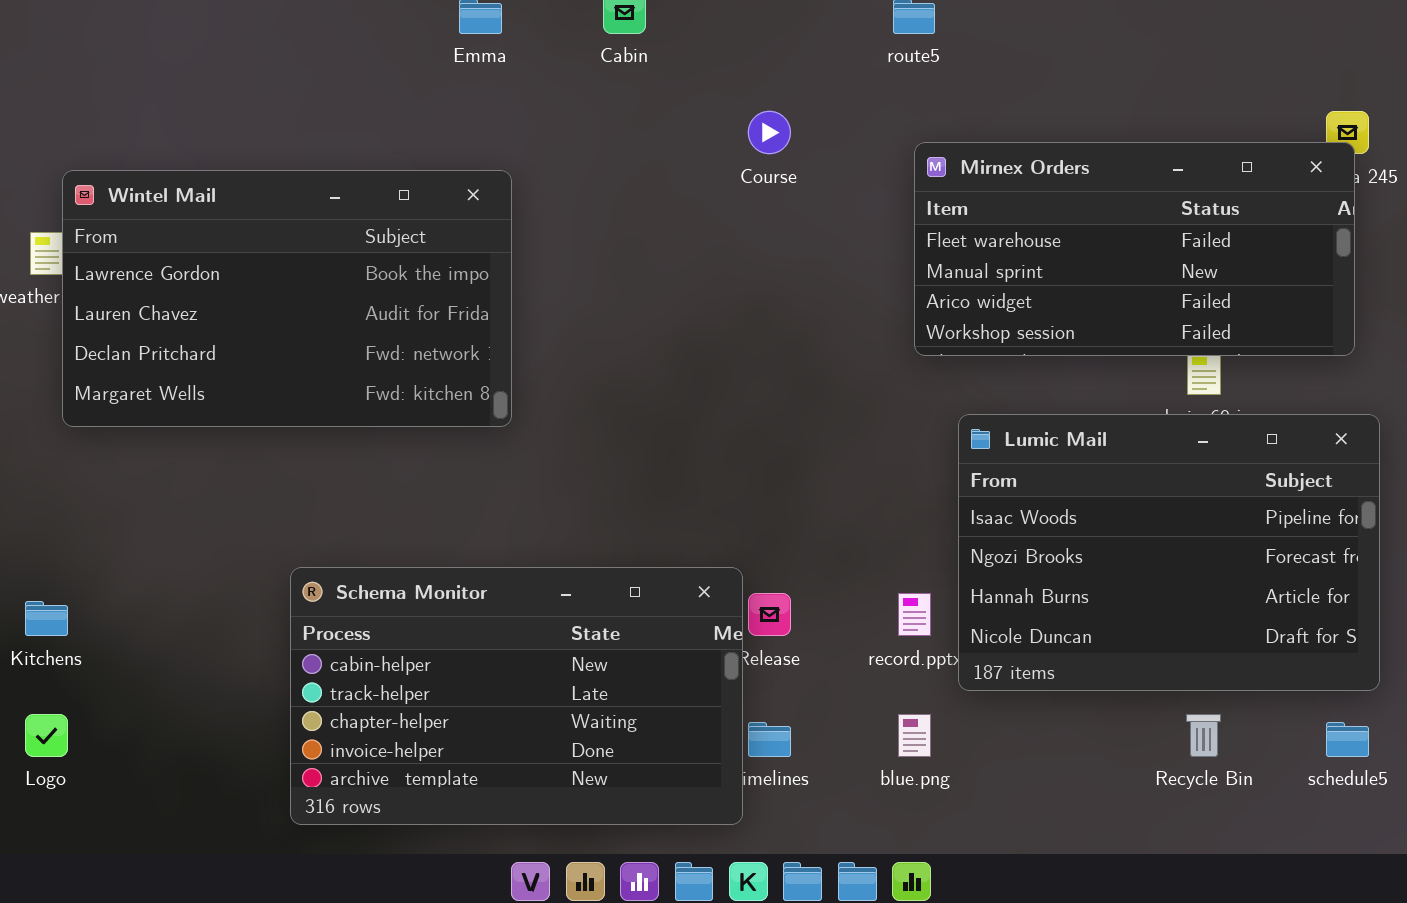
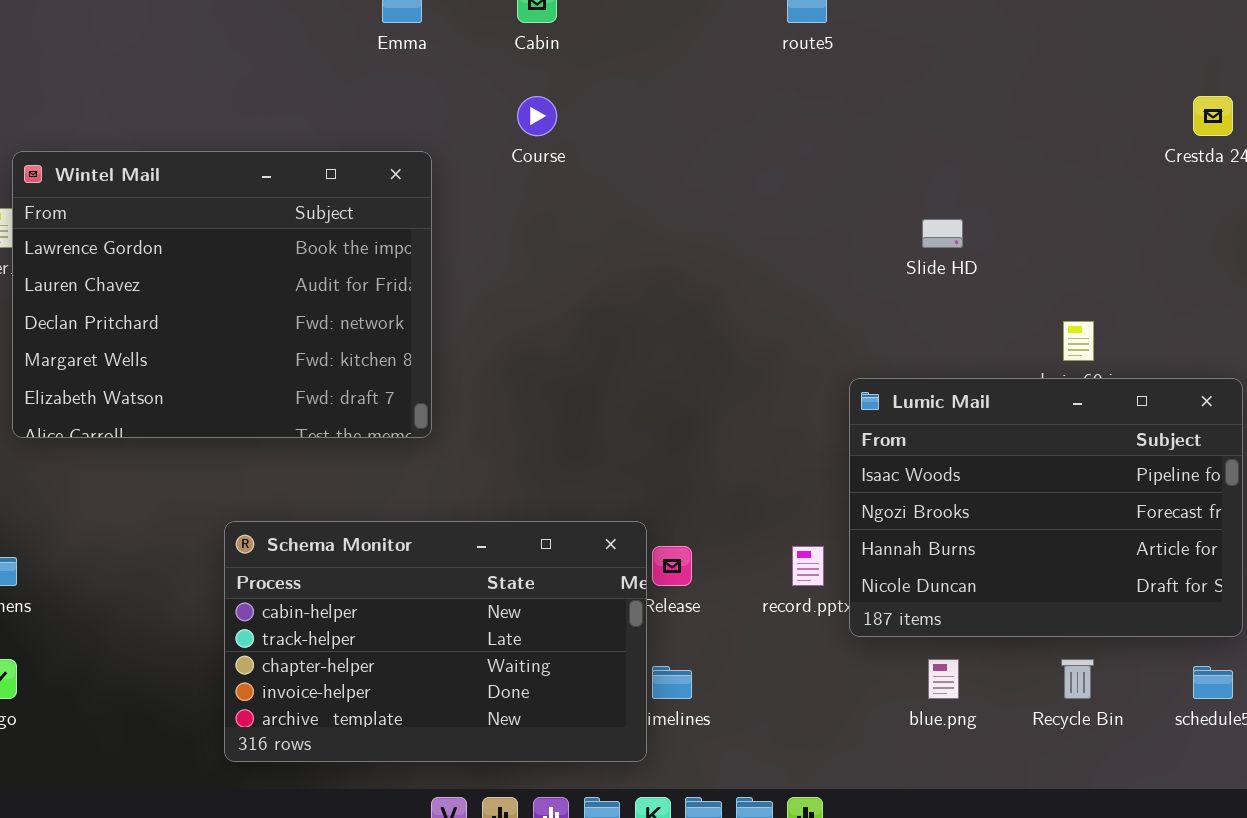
Course: [748,111,791,154] -> [517,96,557,136], moved
Mirnex Orders: [914,142,1355,356] -> none, closed
Wintel Mail: [62,170,512,427] -> [12,151,432,438], resized
blue.png: [898,714,931,757] -> [928,659,959,699], moved

